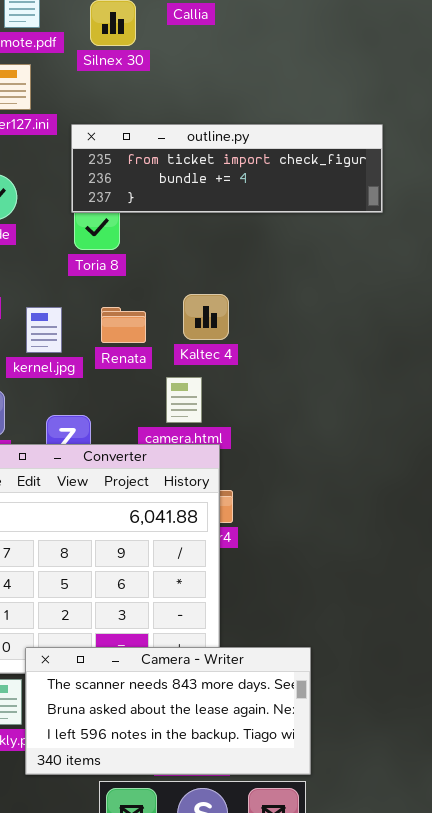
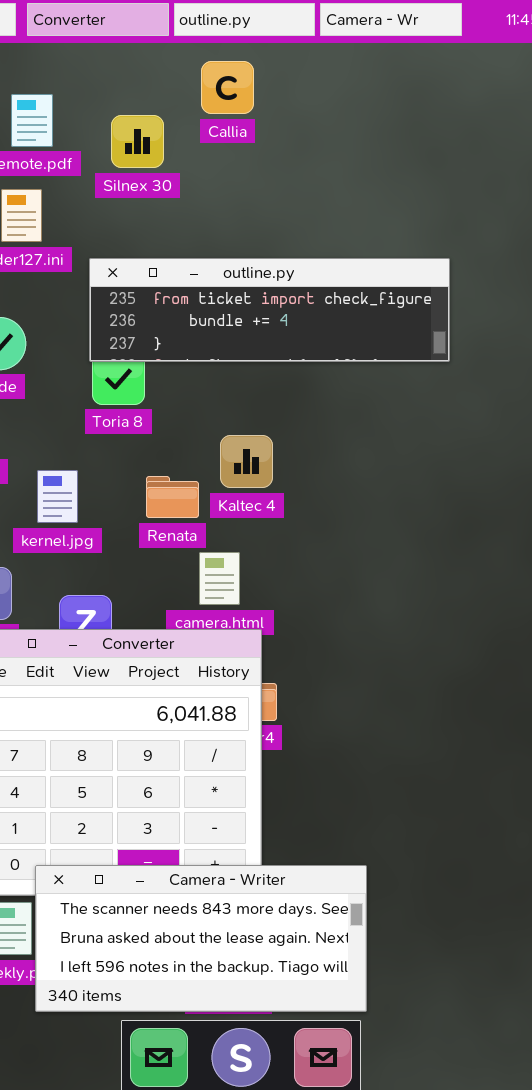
Kaltec 4: [183,294,229,340] -> [220,435,273,488], moved
Renata: [101,307,146,343] -> [146,476,199,518], moved

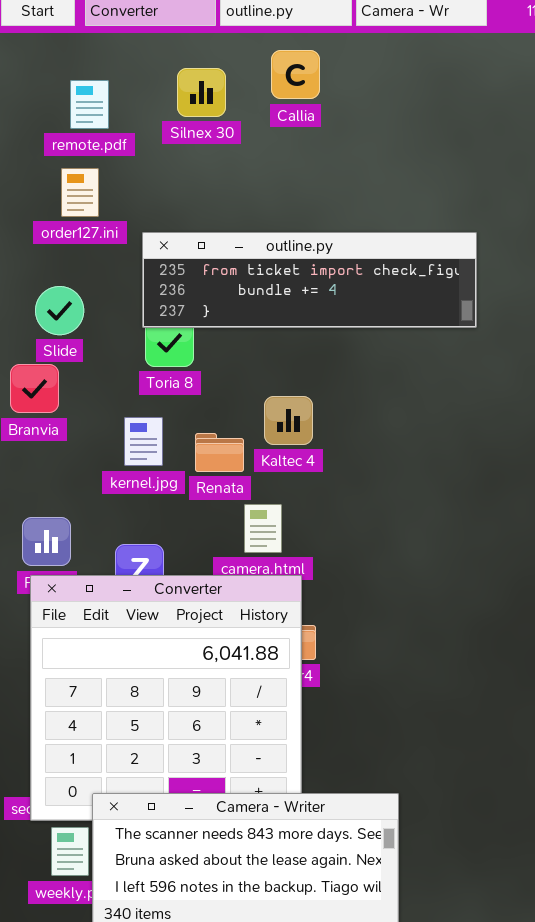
Callia: [201,61,254,114] -> [271,50,320,99], moved
Silnex 30: [111,115,164,168] -> [177,68,226,117], moved
kernel.jpg: [37,470,78,523] -> [124,417,163,466], moved

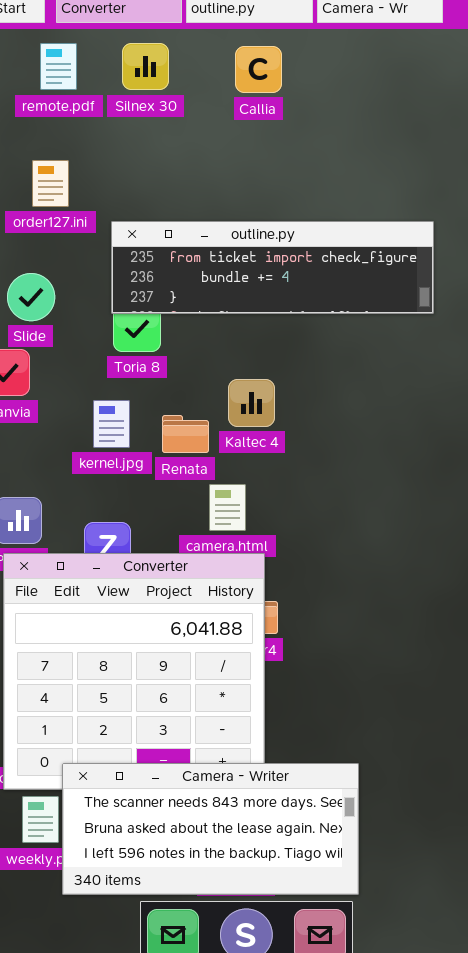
Silnex 30: [177,68,226,117] -> [122,43,169,90], moved
remote.pdf: [70,80,109,129] -> [40,43,77,90], moved

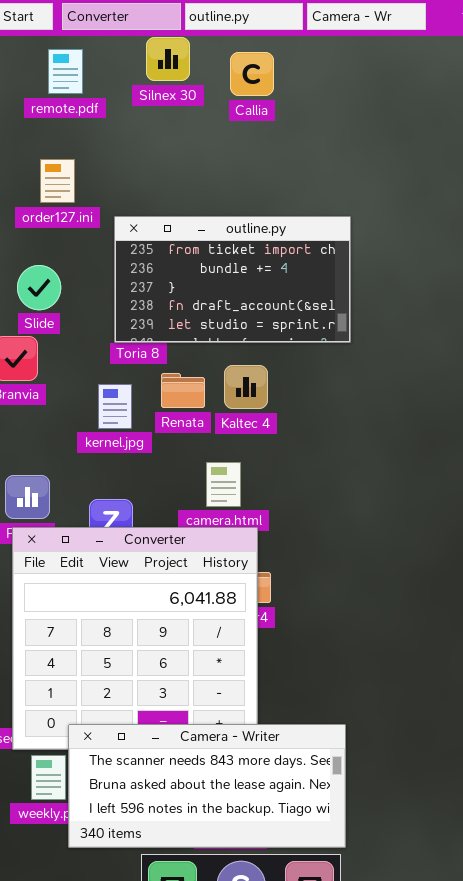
Silnex 30: [122,43,169,90] -> [146,37,190,81], moved
outline.py: [111,221,434,314] -> [114,216,351,343], resized
Renata: [162,415,209,453] -> [161,373,205,408], moved

